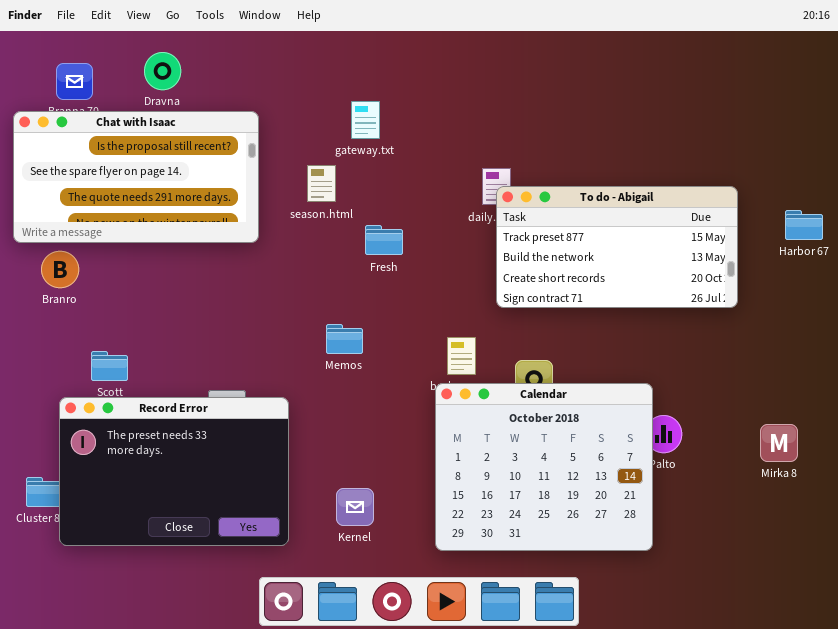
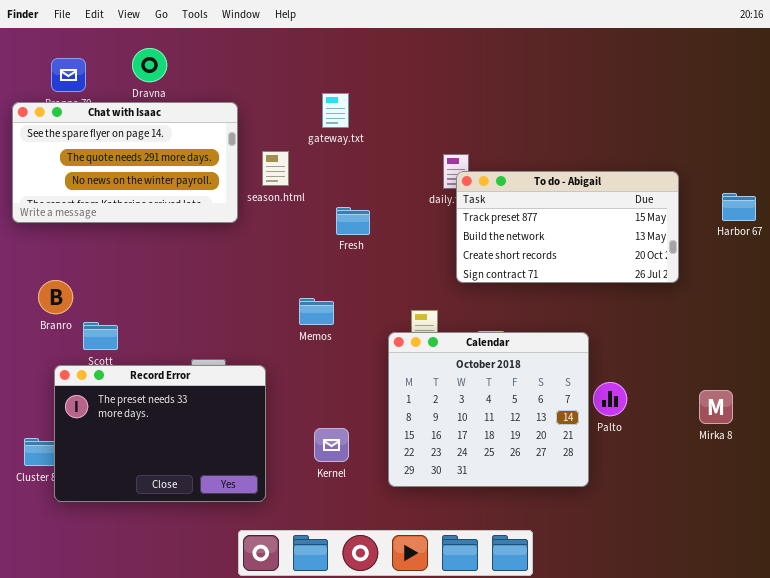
Chat with Isaac: [13,111,259,243] -> [12,102,238,223], scrolled down 1 row
season.html: [307,165,336,202] -> [262,151,289,186], moved
Branro: [41,251,79,288] -> [38,280,73,314], moved
Calendar: [435,383,653,551] -> [388,332,589,487], moved
Kernel: [336,488,374,526] -> [314,428,349,462], moved

